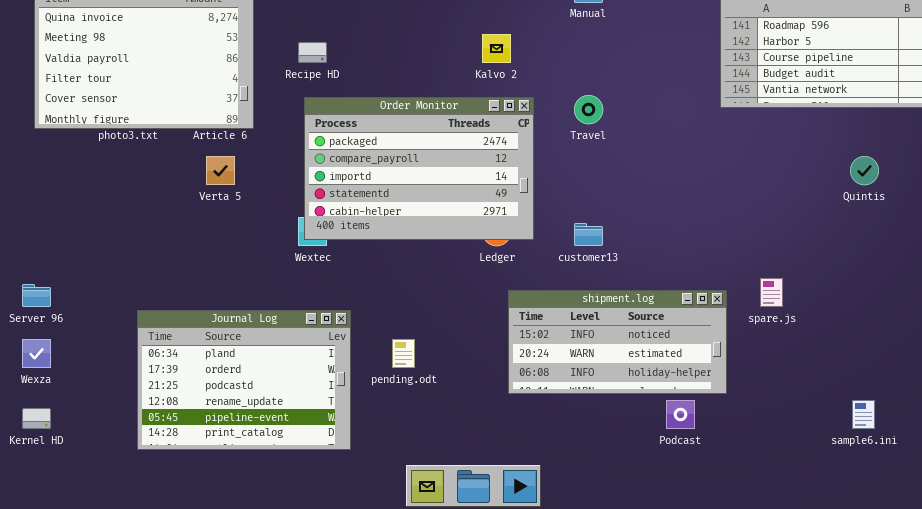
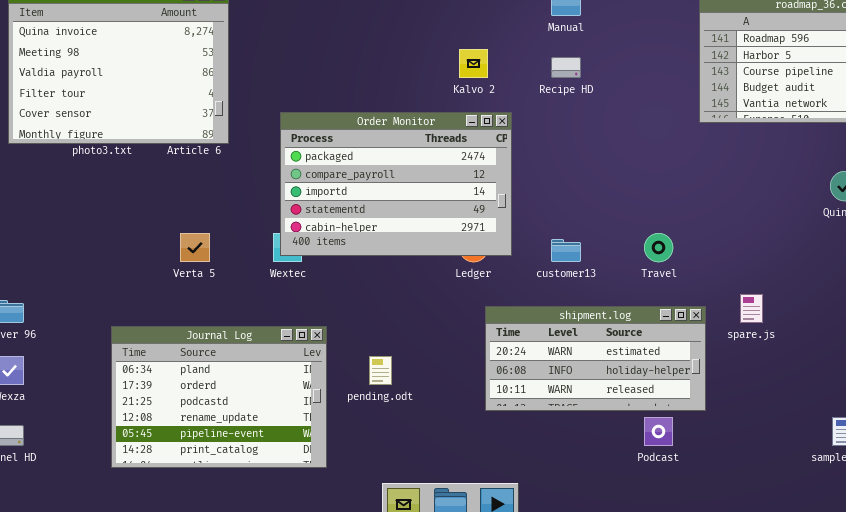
Recipe HD: [298,42,327,63] -> [551,57,581,78], moved
Travel: [574,95,603,124] -> [644,233,673,262], moved
Verta 5: [206,156,235,185] -> [180,233,210,262], moved
shipment.log: [508,290,727,394] -> [485,306,706,411], scrolled down 1 row

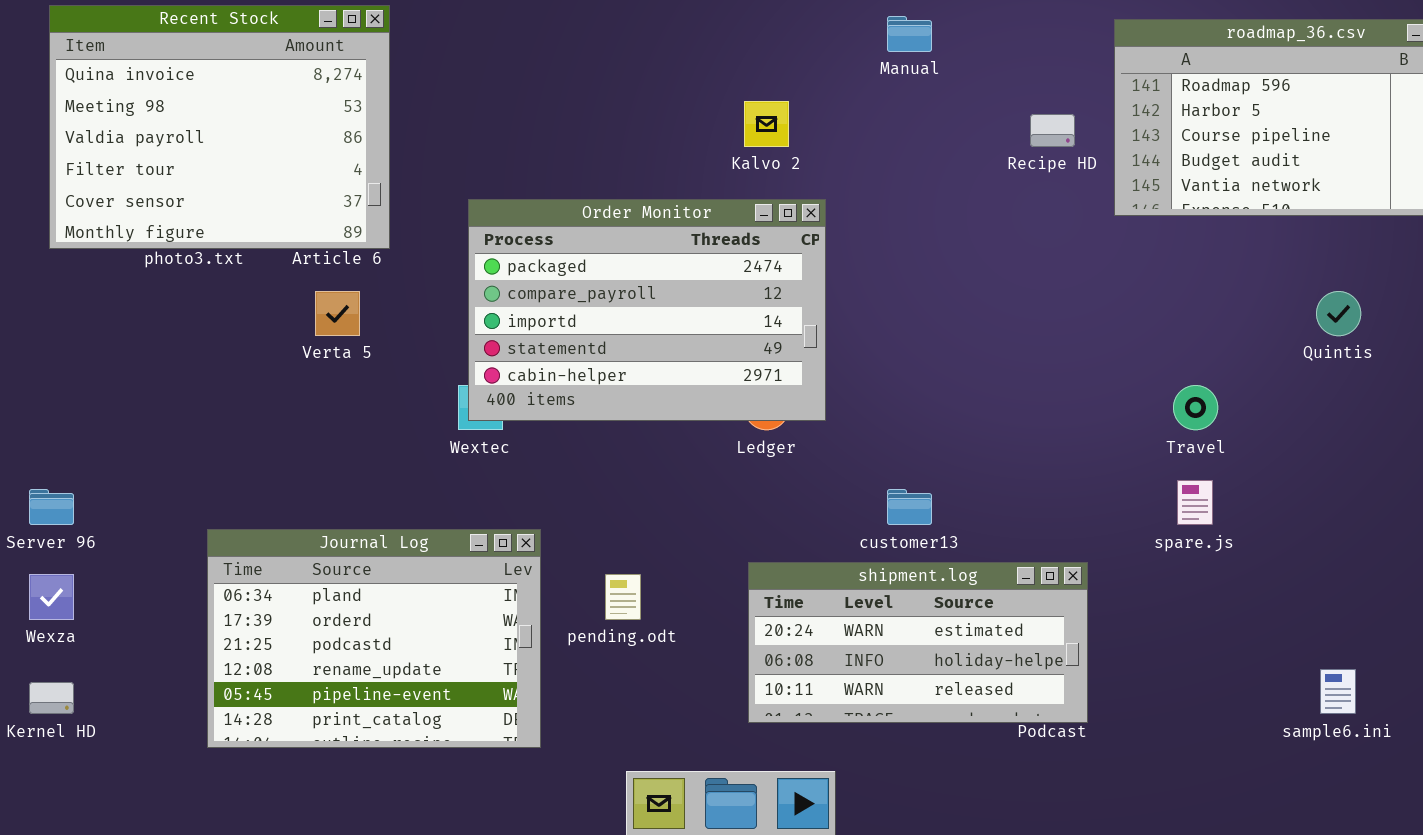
Recipe HD: [551,57,581,78] -> [1030,114,1075,147], moved
Verta 5: [180,233,210,262] -> [315,291,360,336], moved
Travel: [644,233,673,262] -> [1173,385,1218,430], moved
customer13: [551,239,581,262] -> [887,489,932,525], moved
shipment.log: [485,306,706,411] -> [748,562,1088,723], moved

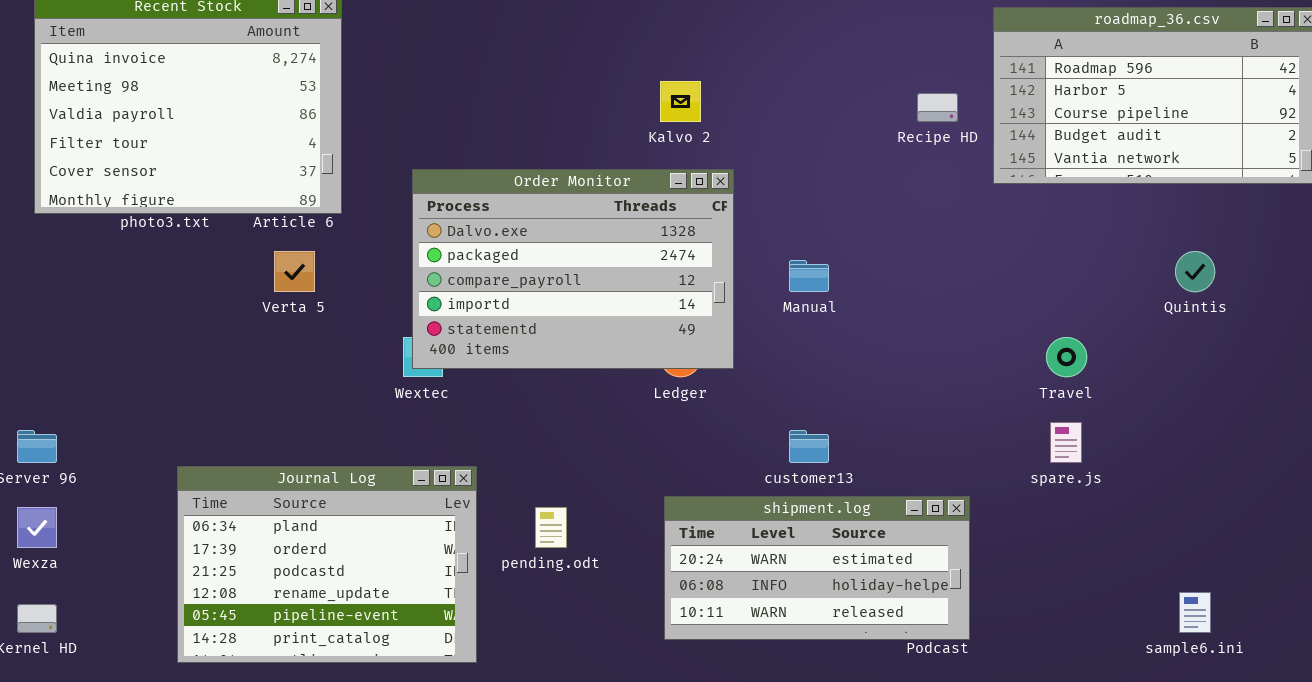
Manual: [887,16,932,52] -> [789,260,829,292], moved
Order Monitor: [468,199,826,421] -> [412,169,734,369], scrolled up 1 row

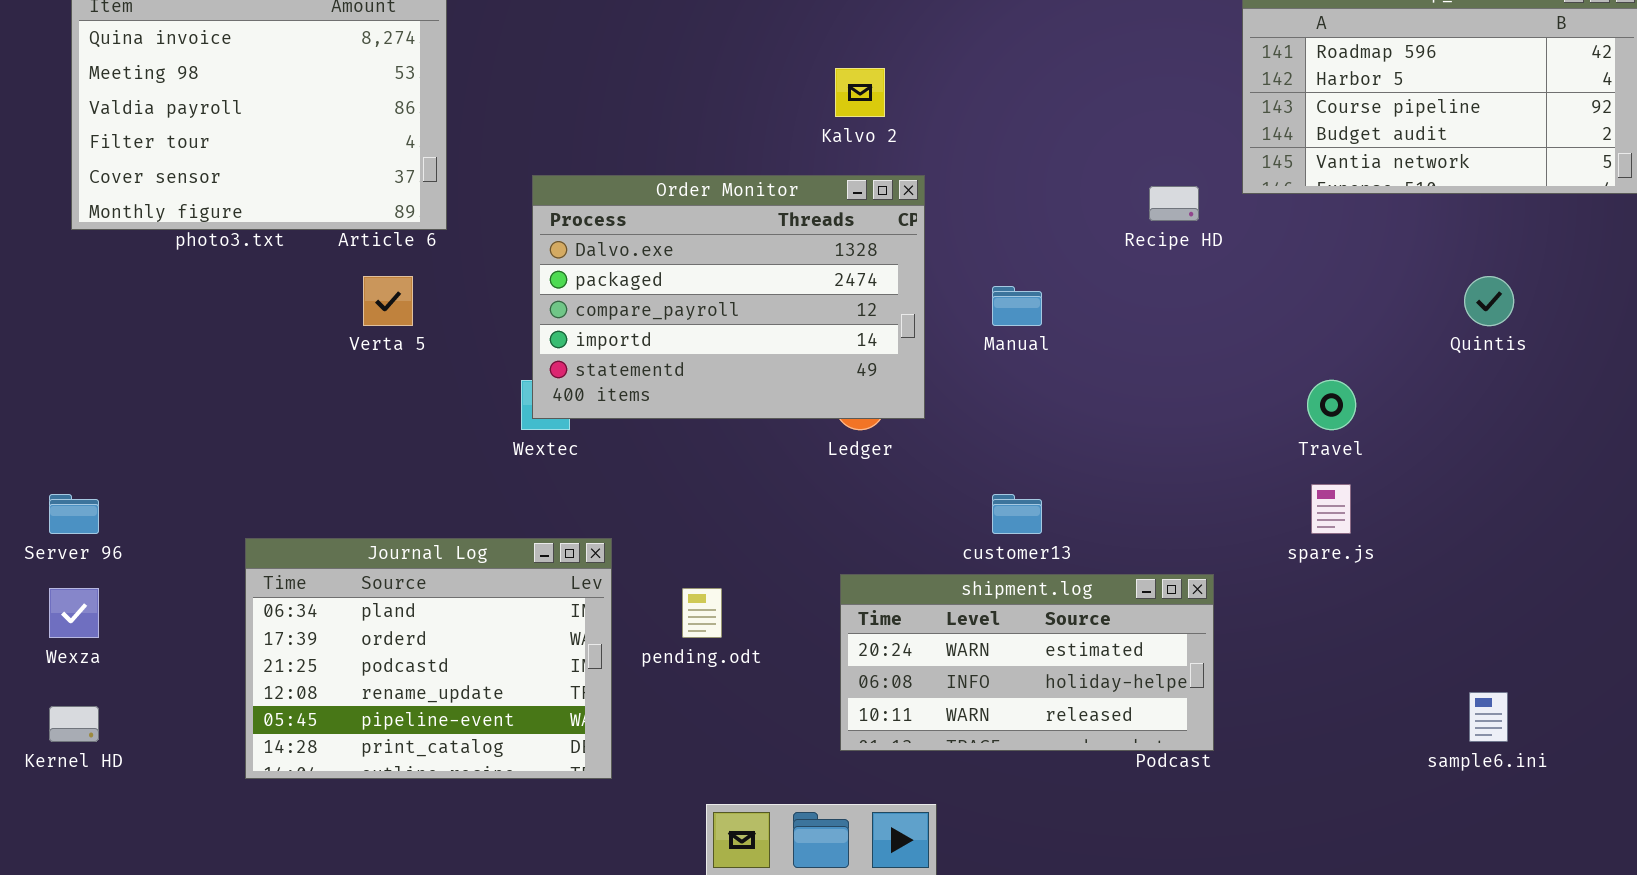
Recipe HD: [917,93,958,122] -> [1149,186,1199,221], moved

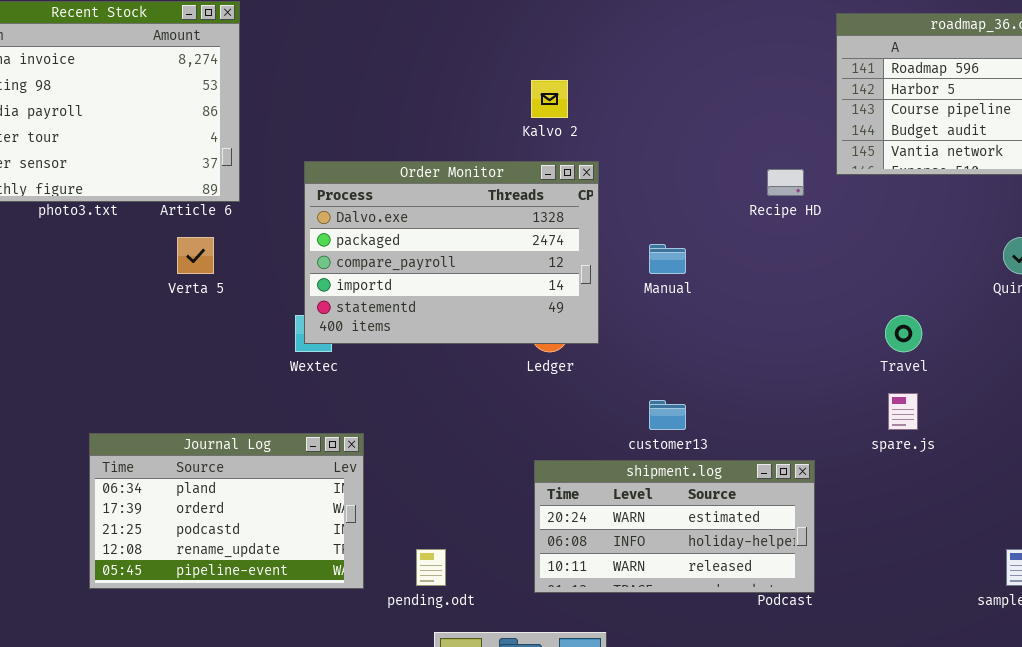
Journal Log: [245,538,612,779] -> [89,433,364,589], resized
pending.odt: [682,588,722,638] -> [416,549,446,586], moved

